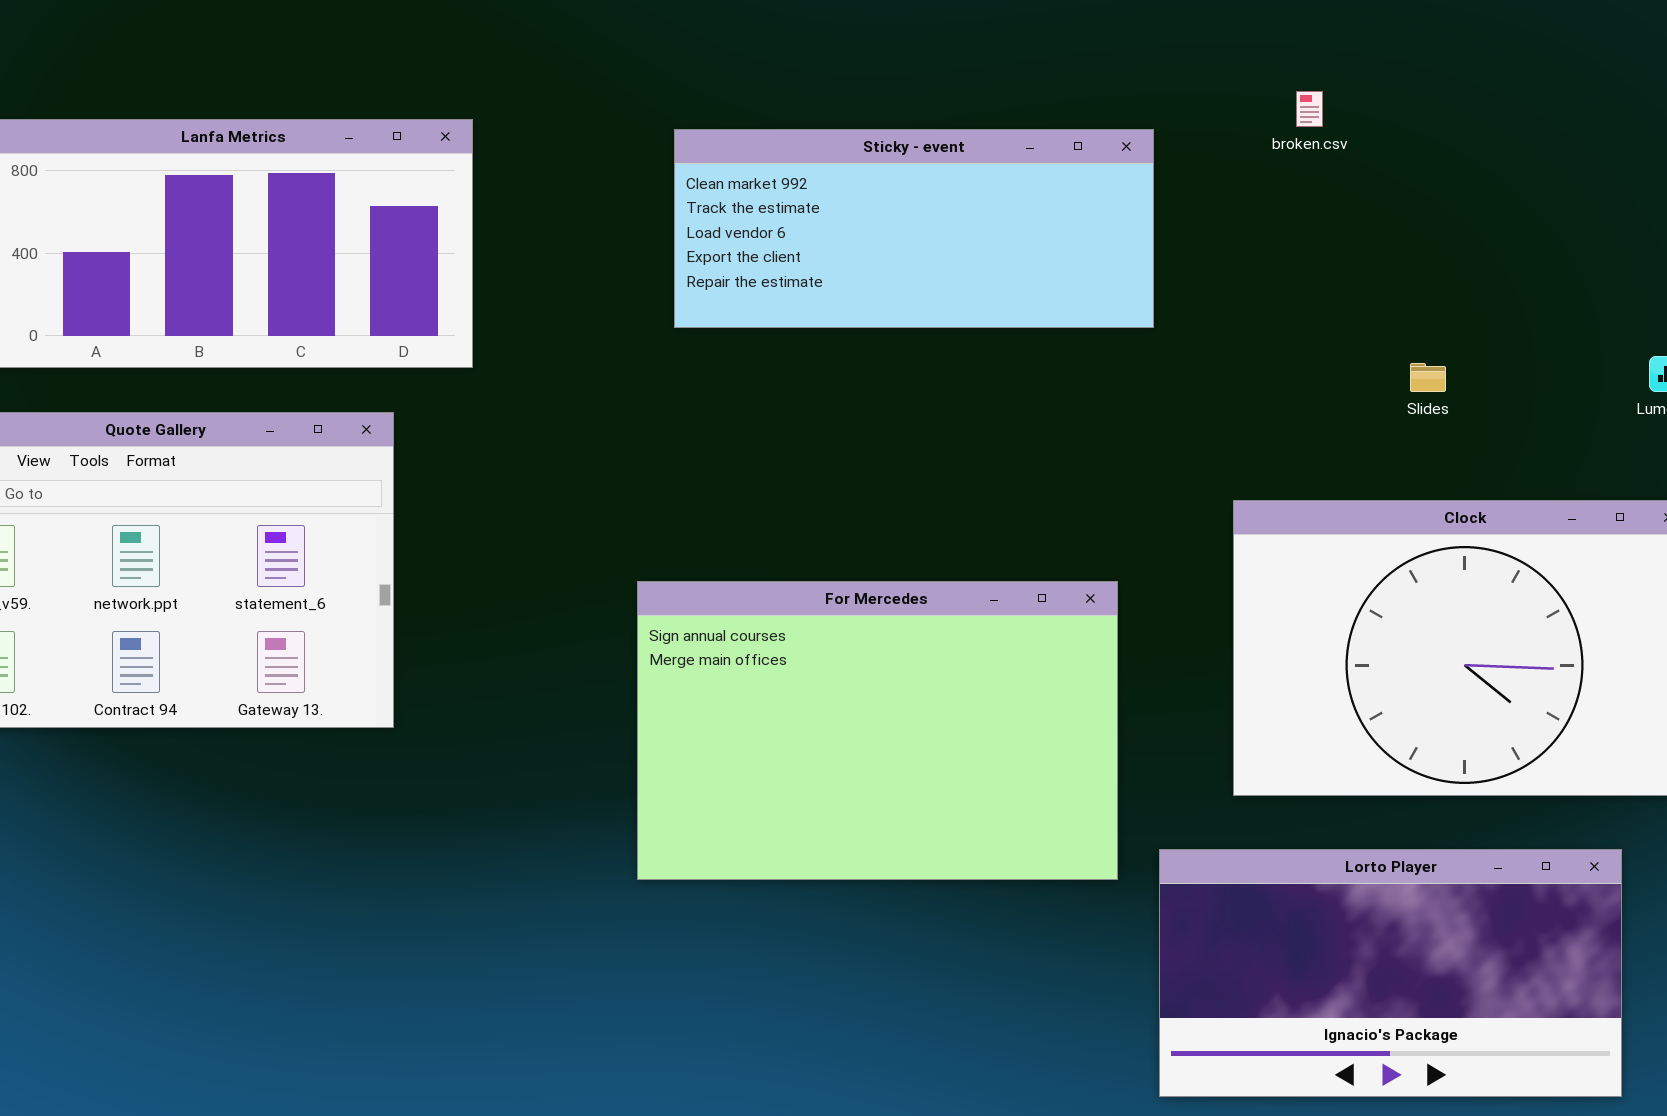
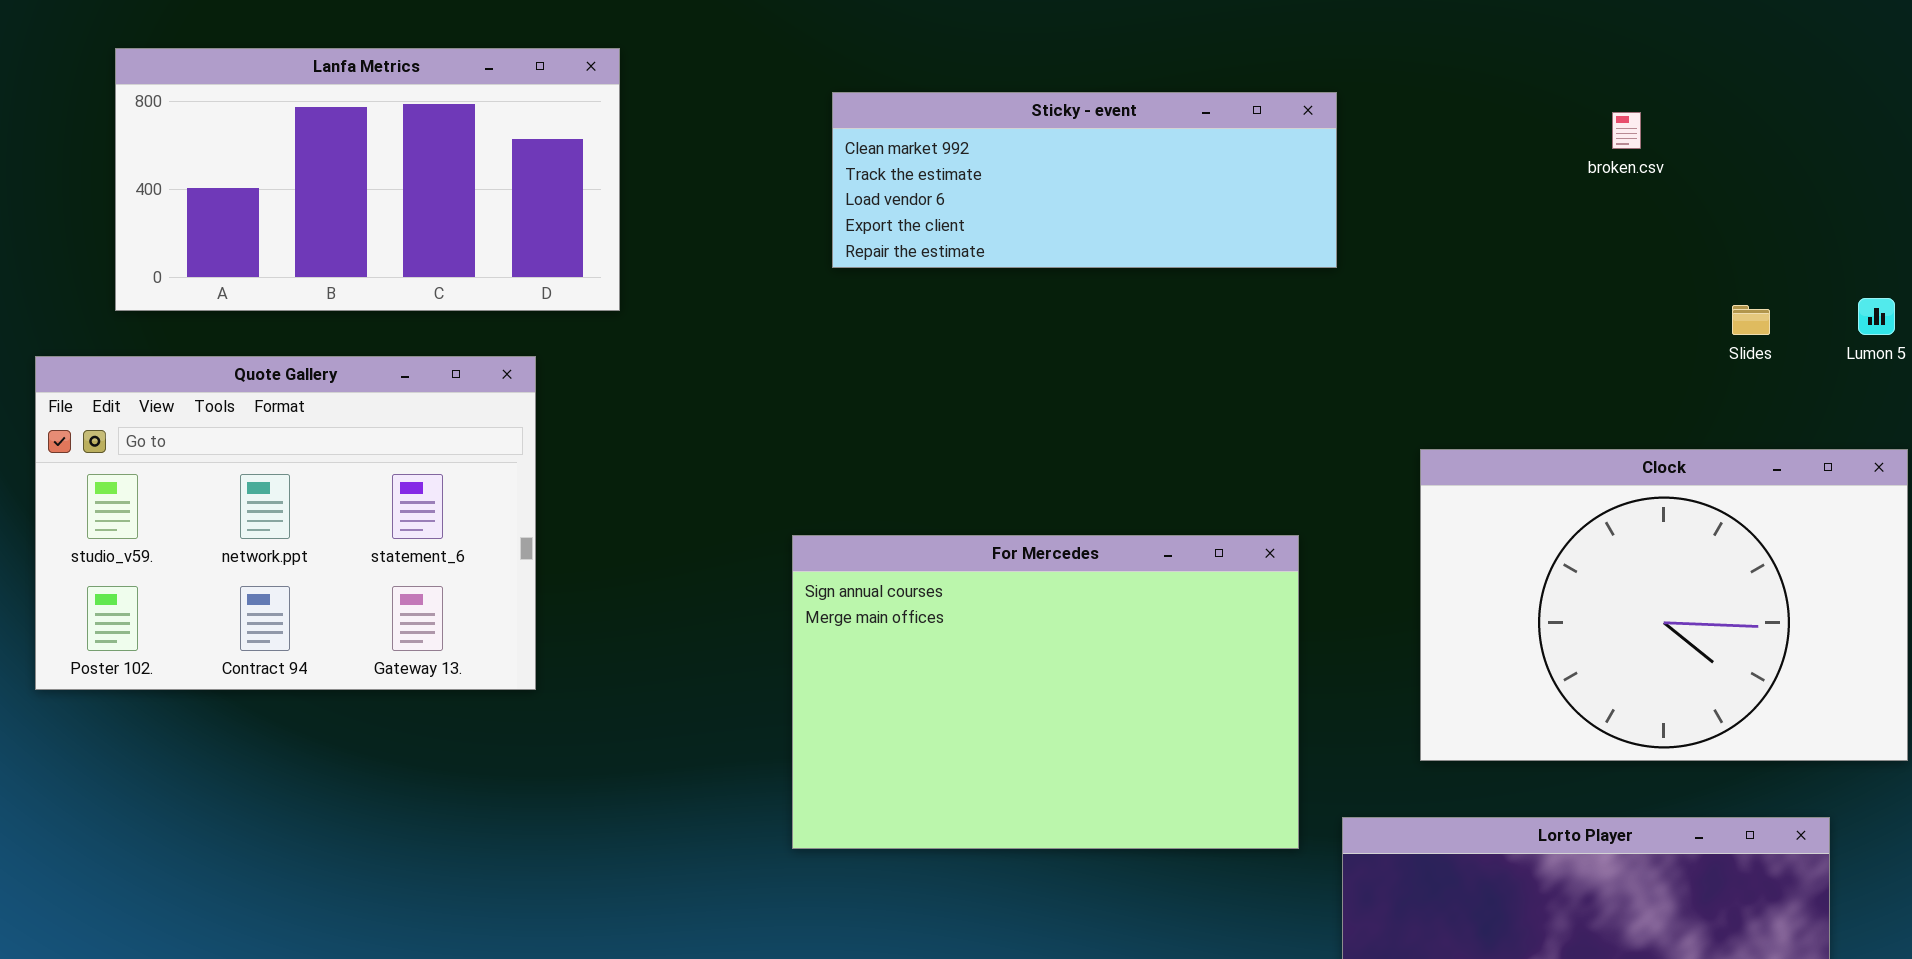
broken.csv: [1296,91,1323,127] -> [1612,112,1641,149], moved
Sticky - event: [674,129,1154,328] -> [832,92,1337,268], resized
Slides: [1410,363,1446,392] -> [1732,305,1770,335], moved

